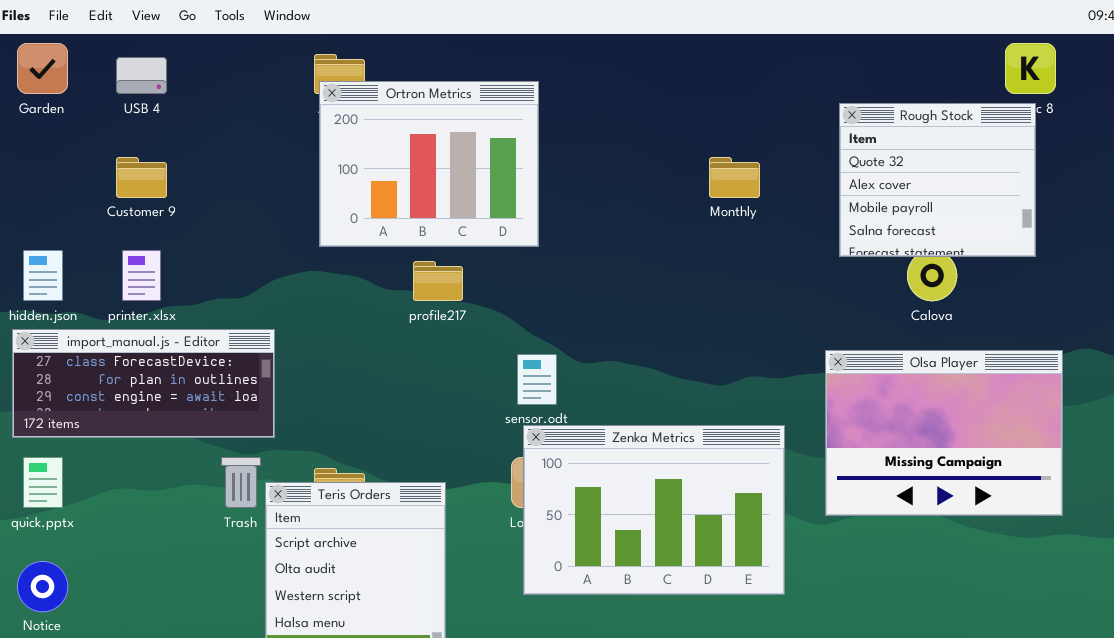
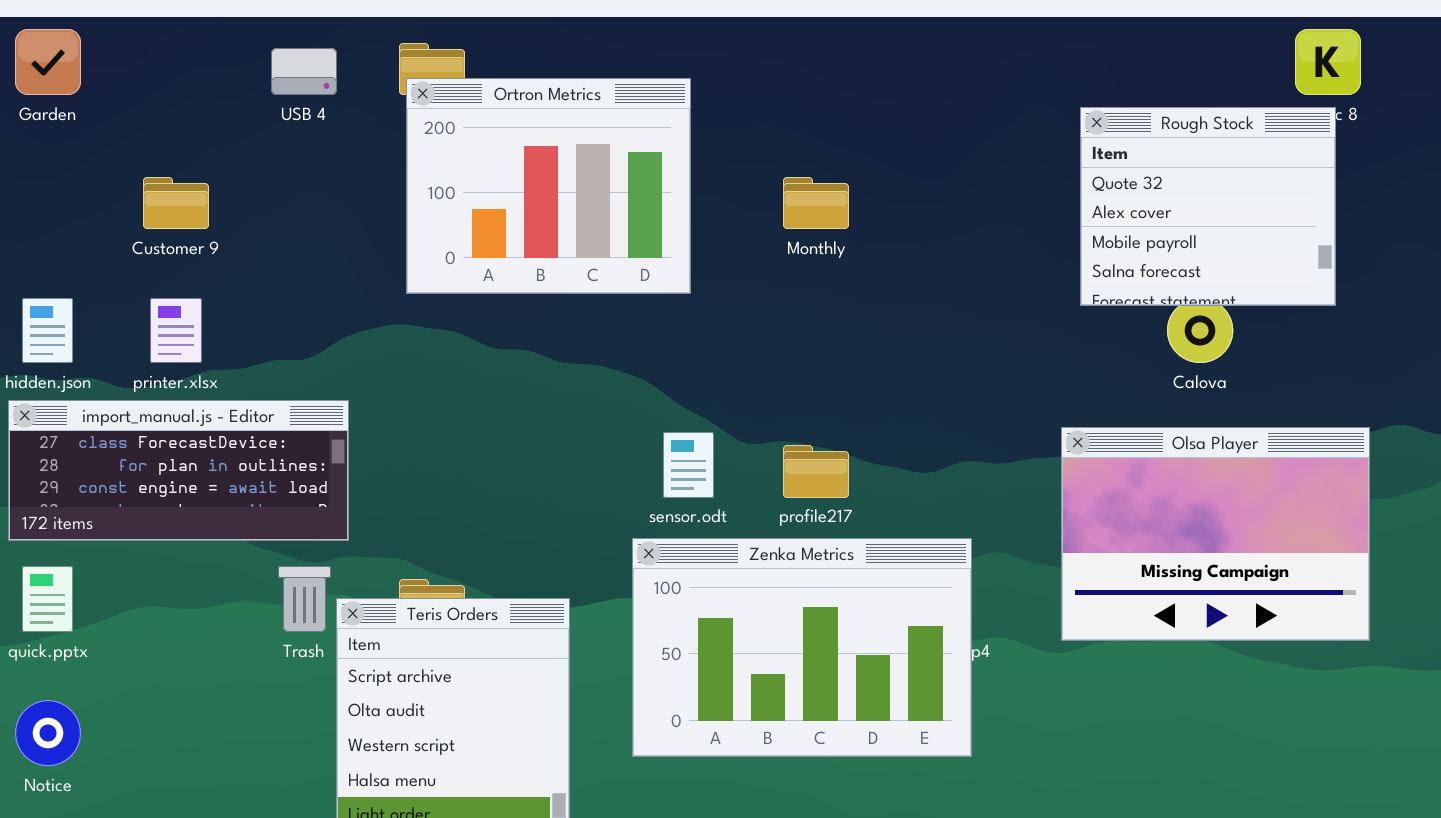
USB 4: [116,57,167,94] -> [271,48,337,95], moved
Monthly: [709,157,760,198] -> [783,177,849,229], moved
profile217: [413,261,463,301] -> [783,445,849,498], moved
Zenka Metrics: [523,425,785,595] -> [632,538,972,757], moved

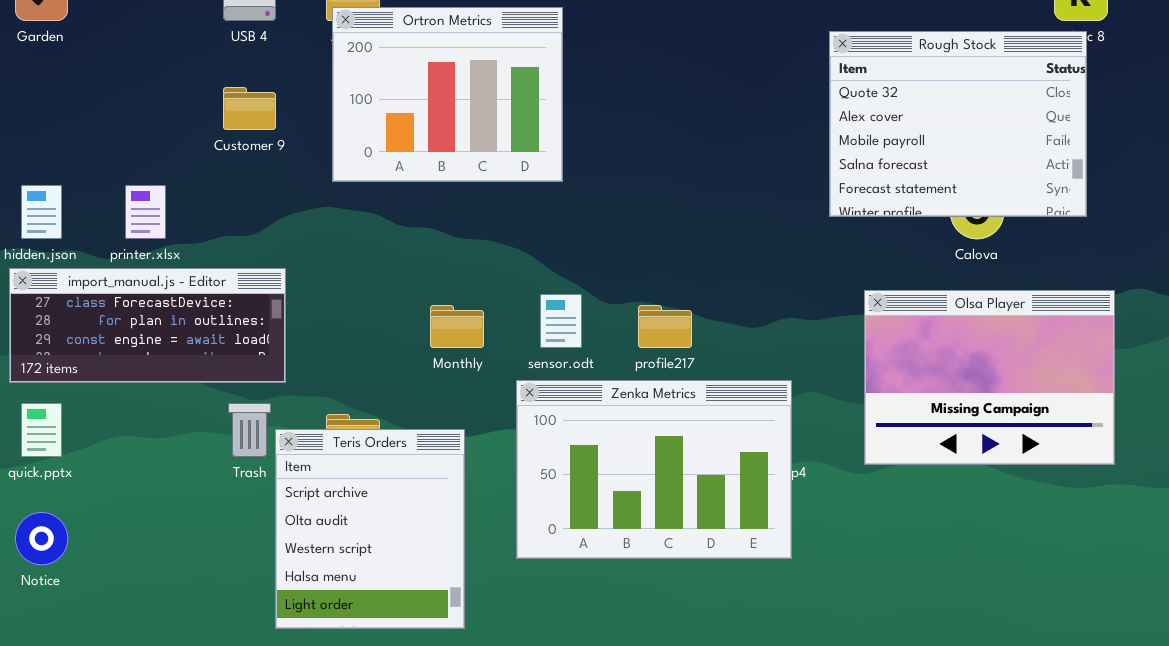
Rough Stock: [1080,107,1336,306] -> [829,31,1087,217], resized
Customer 9: [143,177,209,229] -> [223,87,276,130], moved
Monthly: [783,177,849,229] -> [430,305,484,348], moved

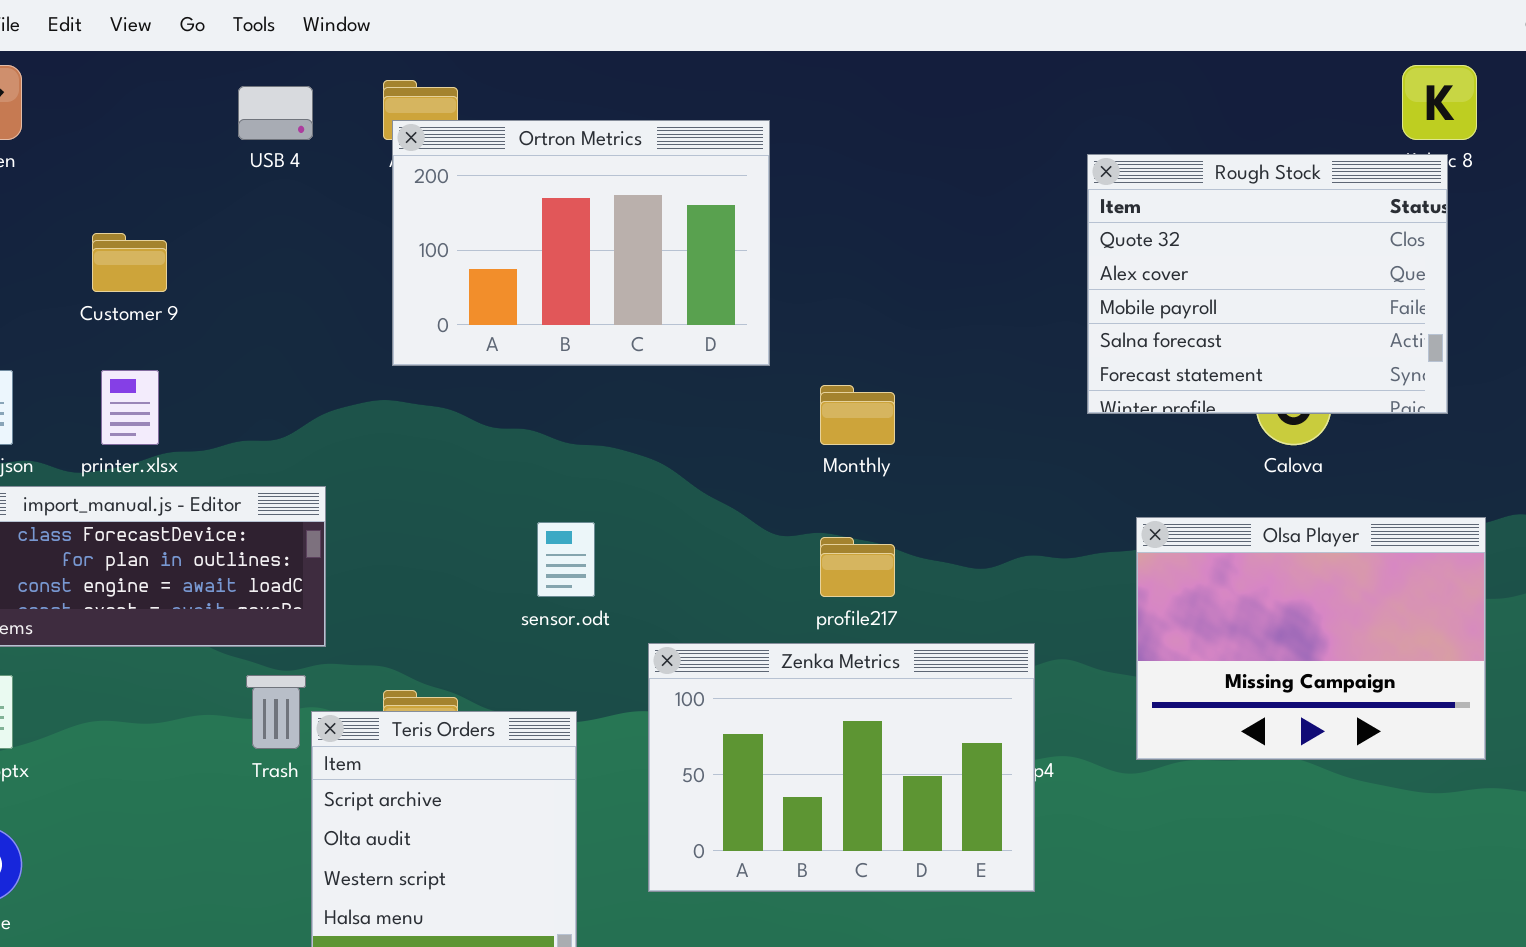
Ortron Metrics: [332,7,563,182] -> [392,120,770,366], resized
Customer 9: [223,87,276,130] -> [92,233,167,292], moved
sensor.odt: [540,294,582,348] -> [537,522,595,597], moved
Monthly: [430,305,484,348] -> [820,385,895,445], moved

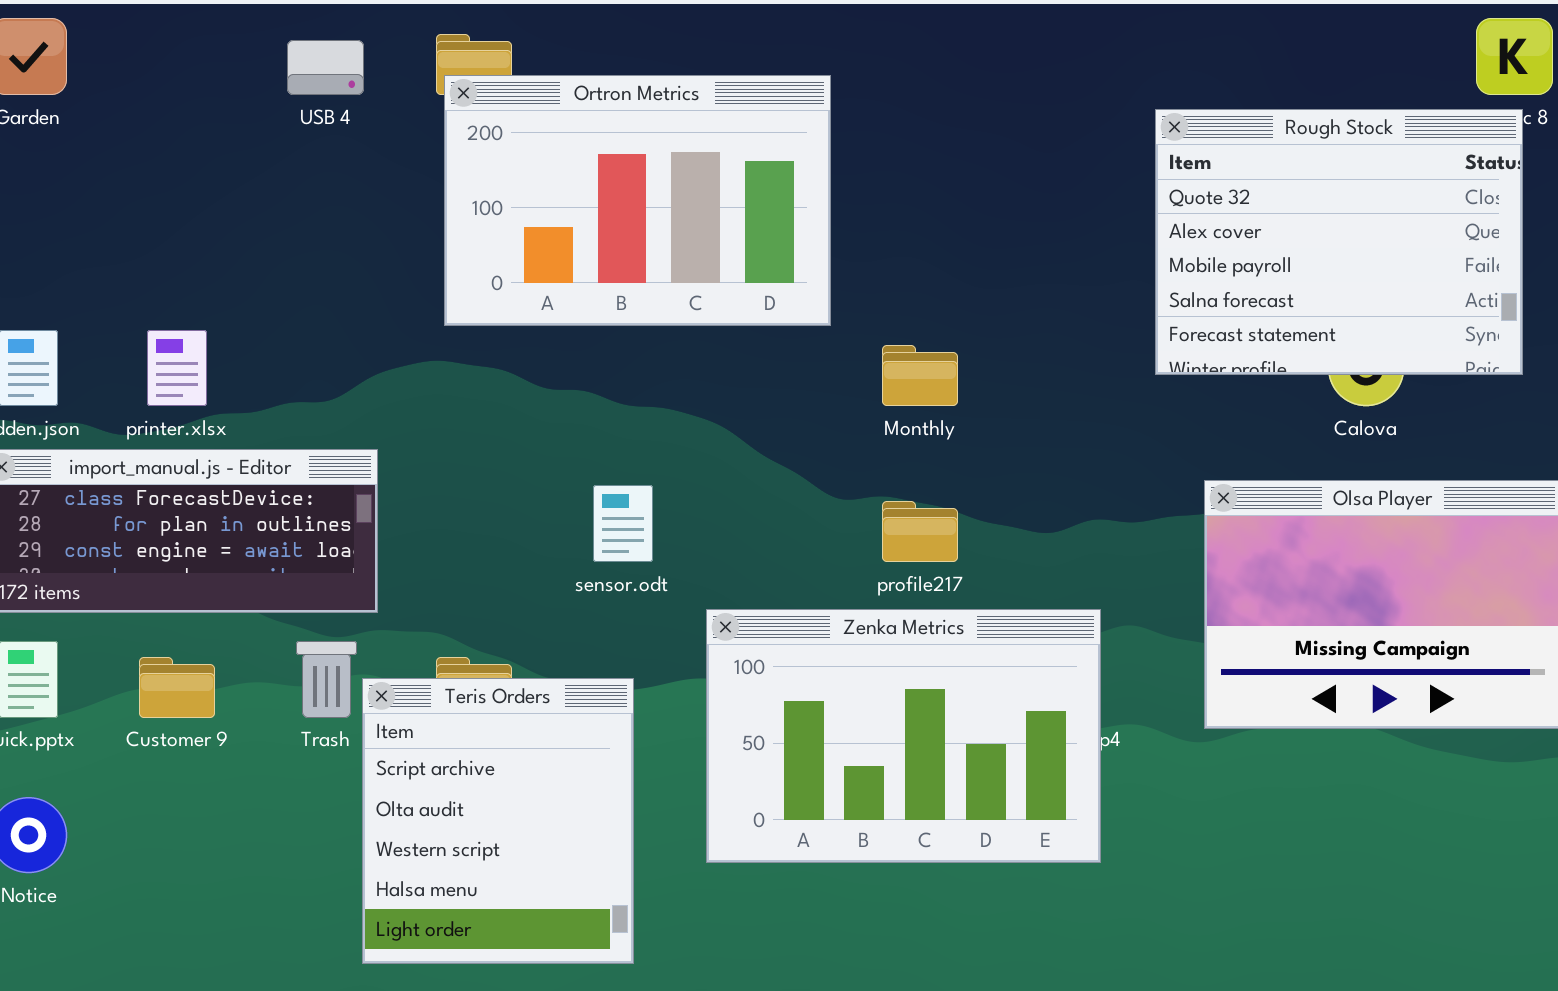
Customer 9: [92,233,167,292] -> [139,657,215,718], moved

